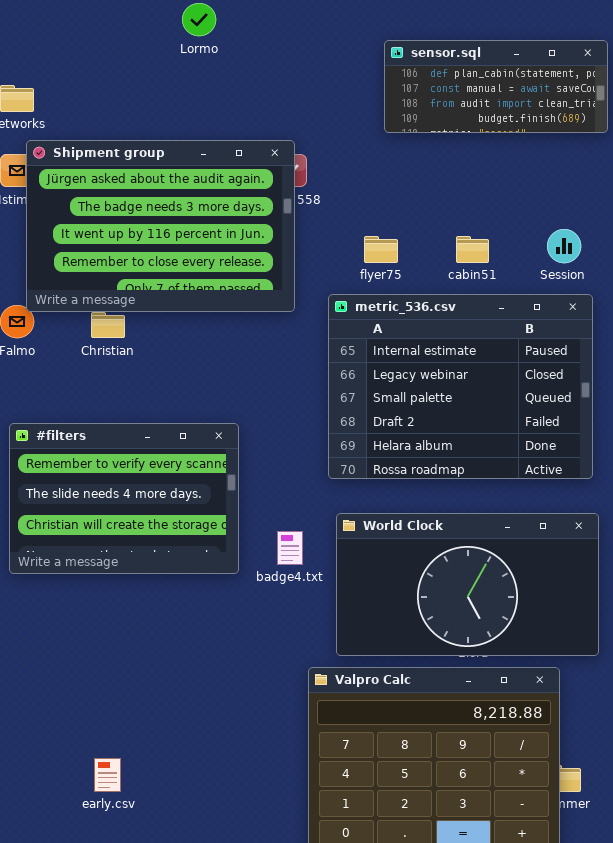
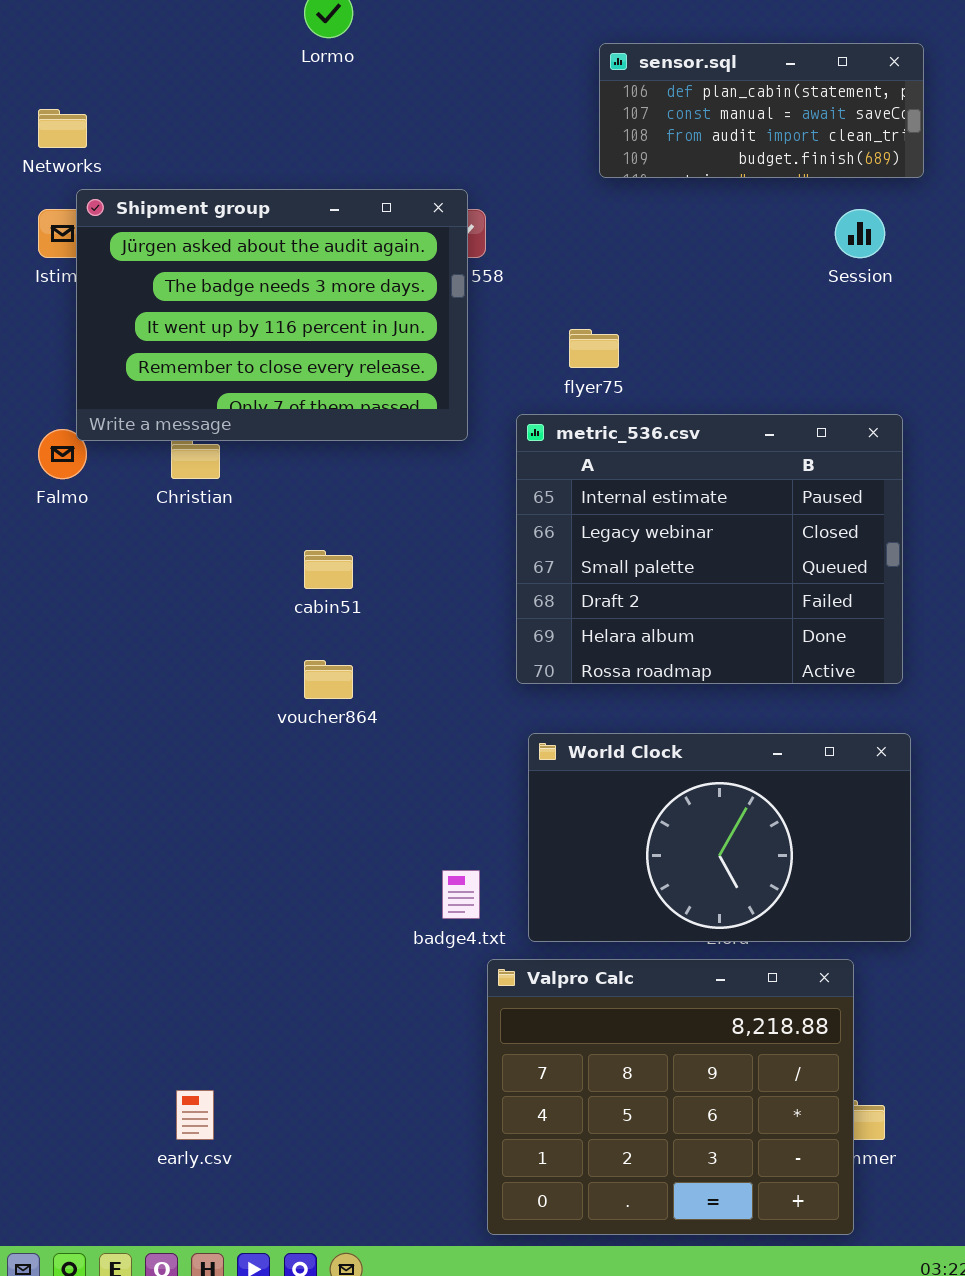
Session: [547,229,581,263] -> [835,209,885,258], moved
cabin51: [456,236,489,263] -> [304,550,353,589], moved
#filters: [9,423,239,574] -> none, closed
badge4.txt: [277,531,303,565] -> [442,870,480,919], moved

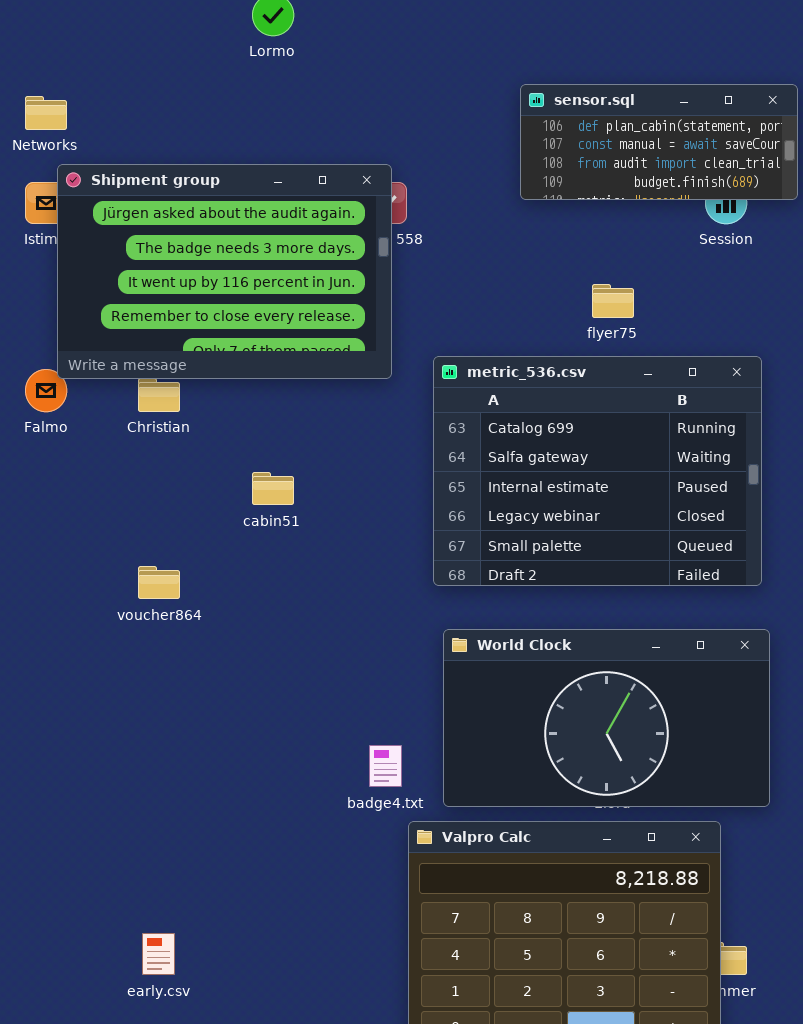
sensor.sql: [599,43,924,178] -> [520,84,798,200], moved
flyer75: [569,329,619,368] -> [592,284,634,318], moved
metric_536.csv: [516,414,903,684] -> [433,356,762,586], scrolled up 2 rows
voucher864: [304,660,353,699] -> [138,566,180,599], moved

